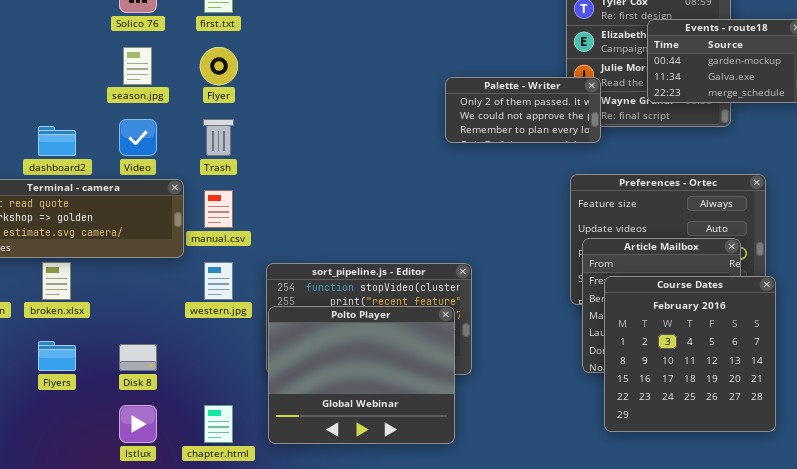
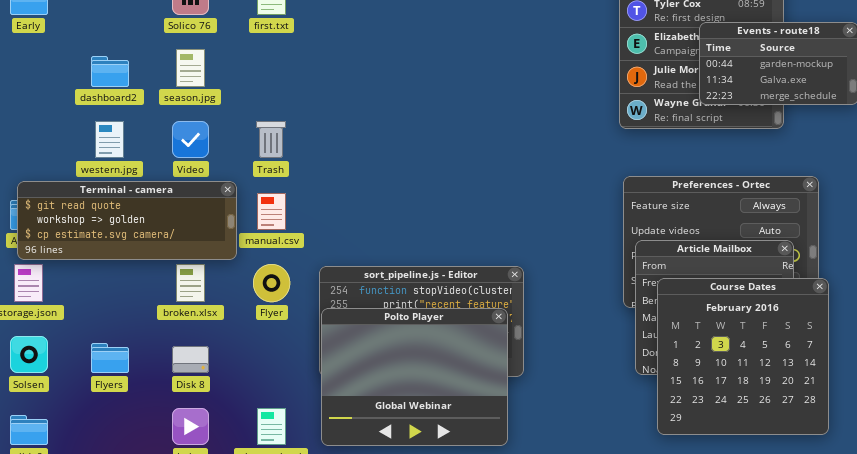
Flyer: [200,47,238,85] -> [253,264,290,302], moved
Palette - Writer: [445,77,601,143] -> none, closed
dashboard2: [38,126,76,156] -> [91,56,129,87], moved
broken.xlsx: [42,262,71,300] -> [176,264,205,302], moved
western.jpg: [204,262,233,300] -> [95,121,124,158], moved

